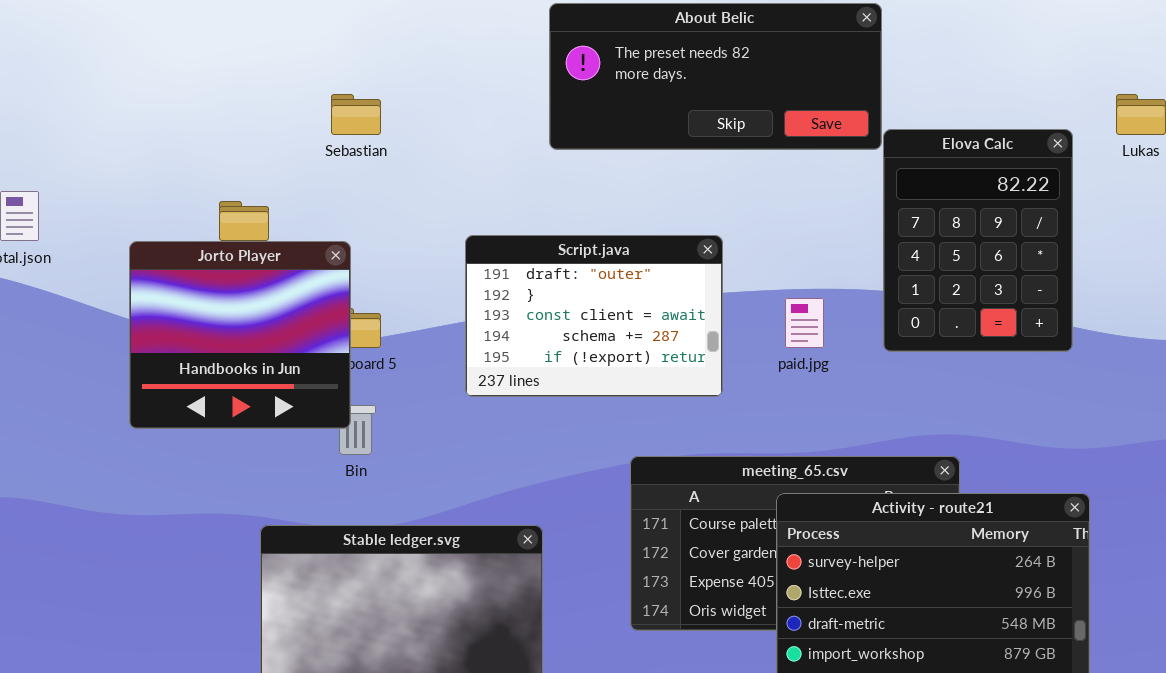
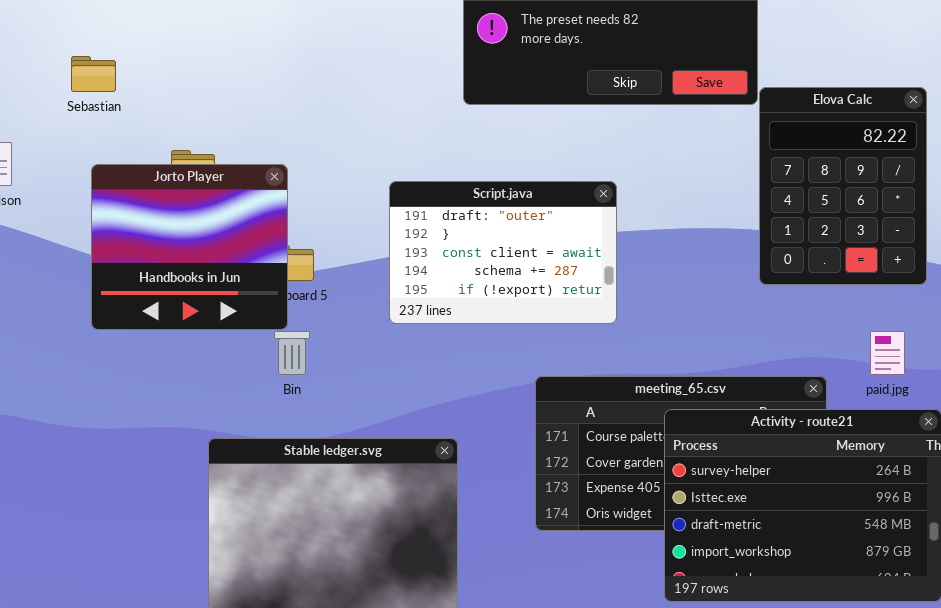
Sebastian: [331,94,381,135] -> [71,56,116,92], moved
Jorto Player: [129,241,351,429] -> [91,164,288,330], moved
paid.jpg: [785,298,824,348] -> [870,331,905,375], moved

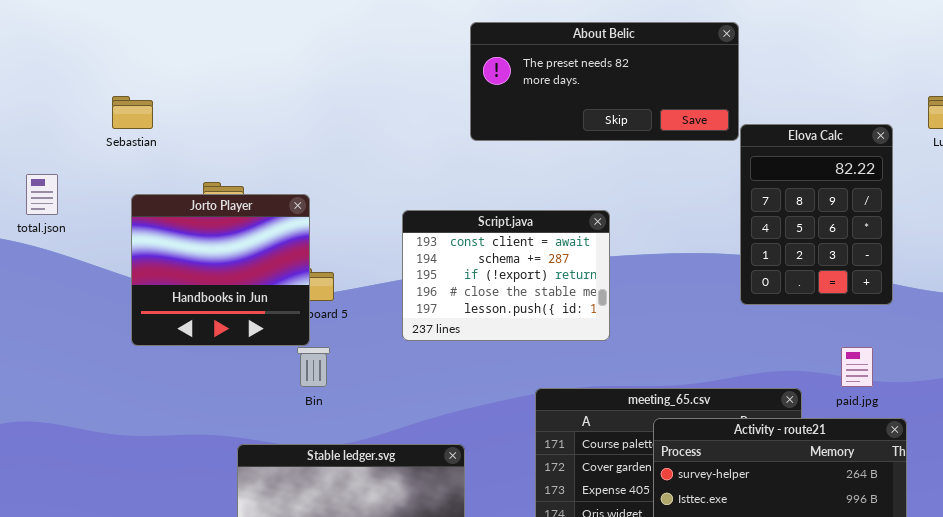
Script.java: [389,181,617,324] -> [402,210,610,341], scrolled down 2 rows

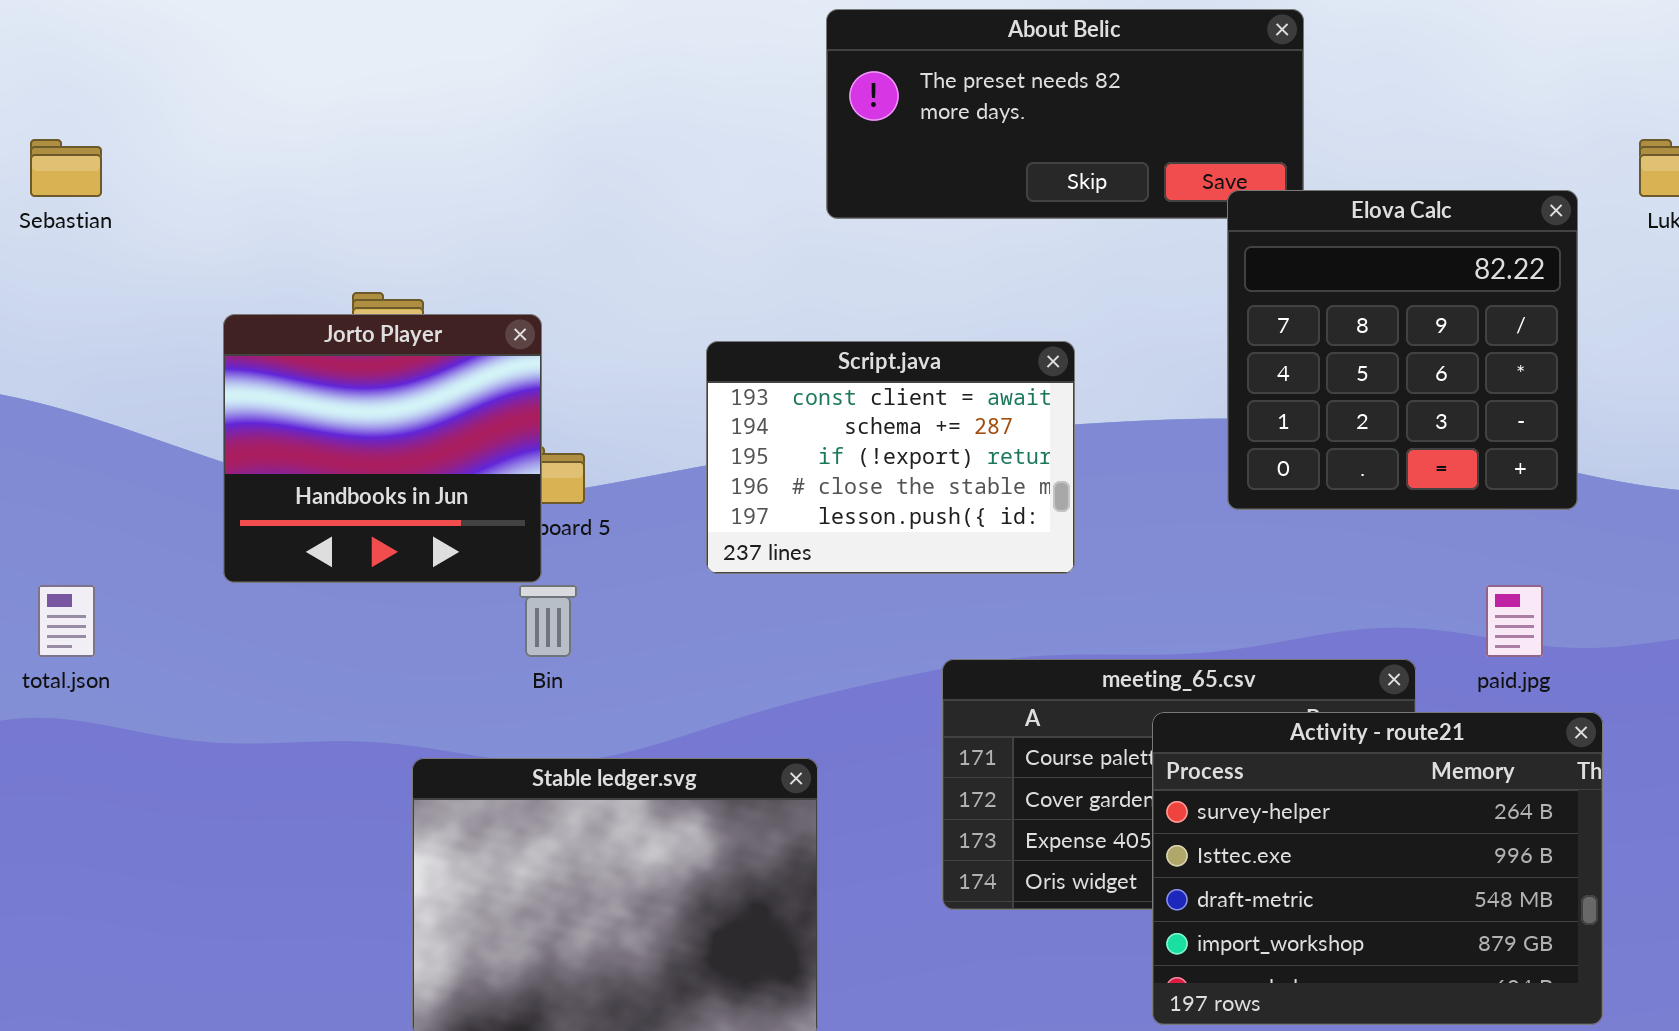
Sebastian: [112,96,153,129] -> [30,139,102,197], moved
Elova Calc: [740,124,893,305] -> [1227,190,1578,510], resized
total.json: [26,174,58,215] -> [38,585,95,657], moved

